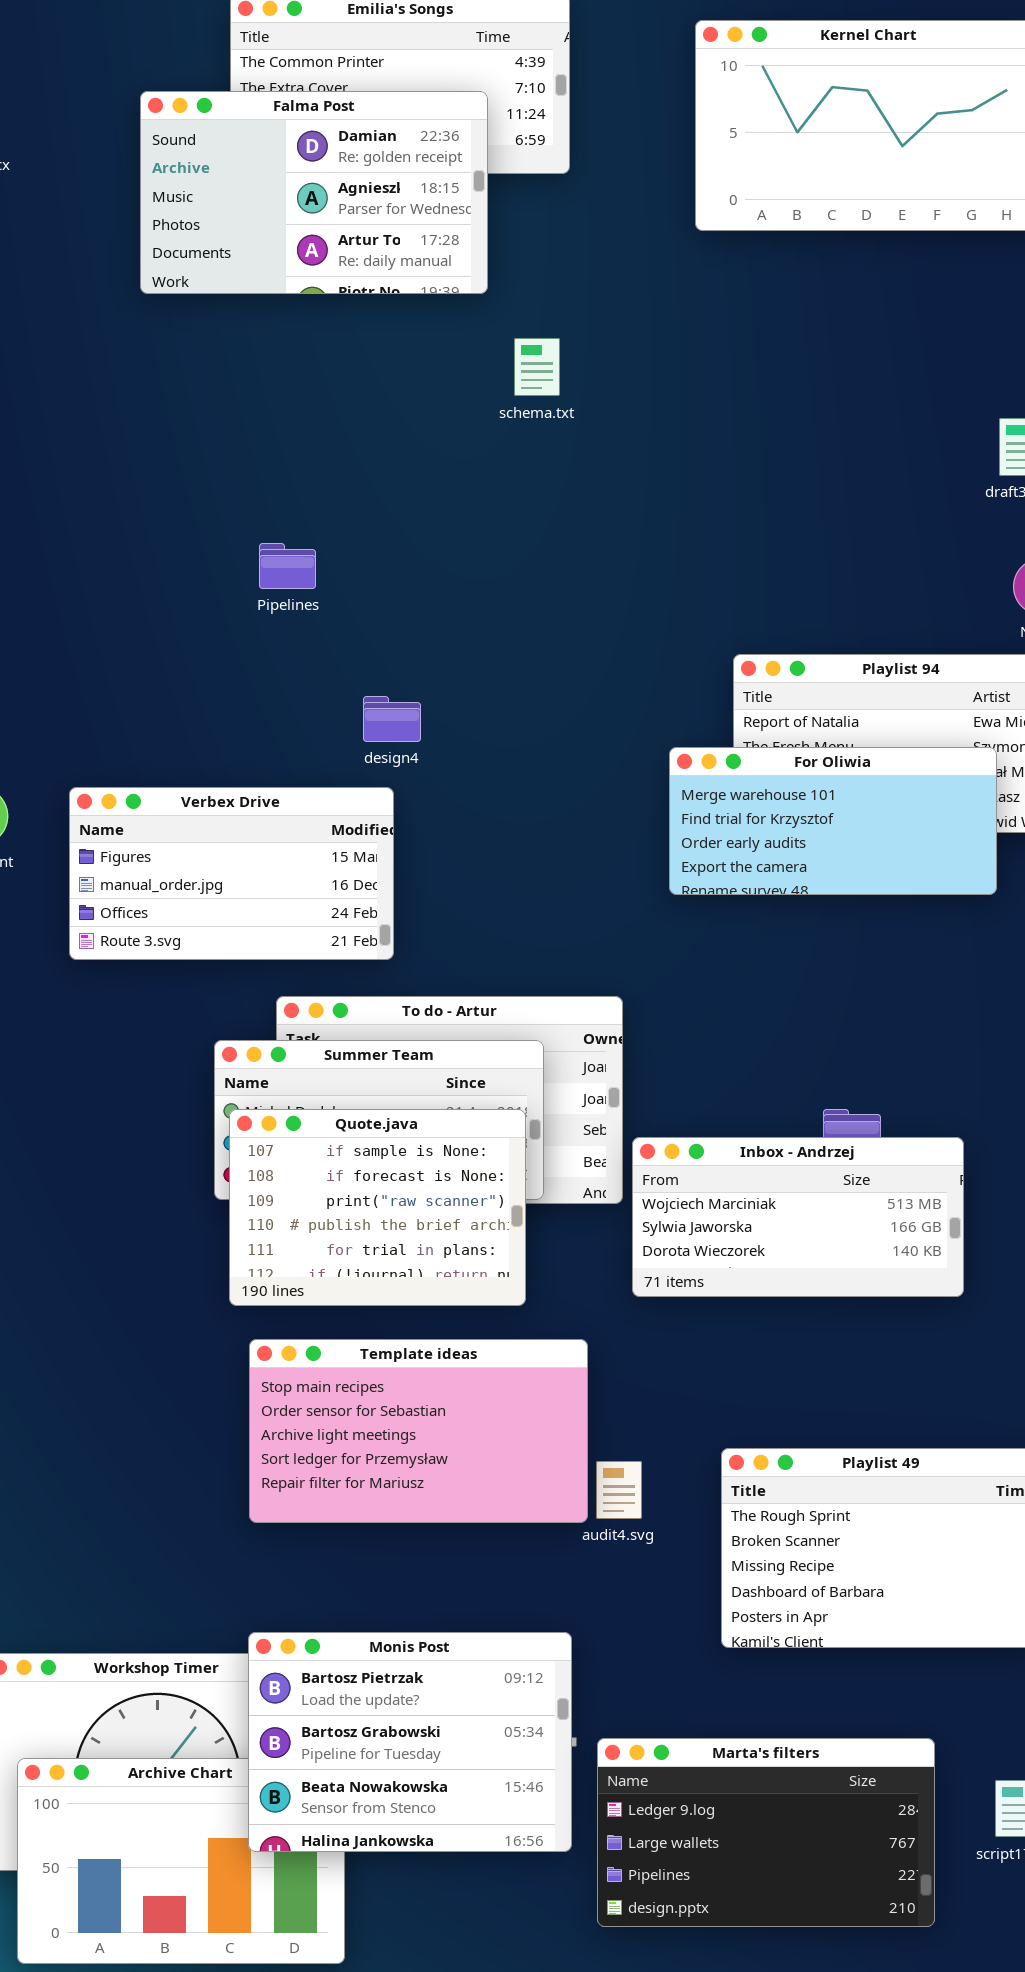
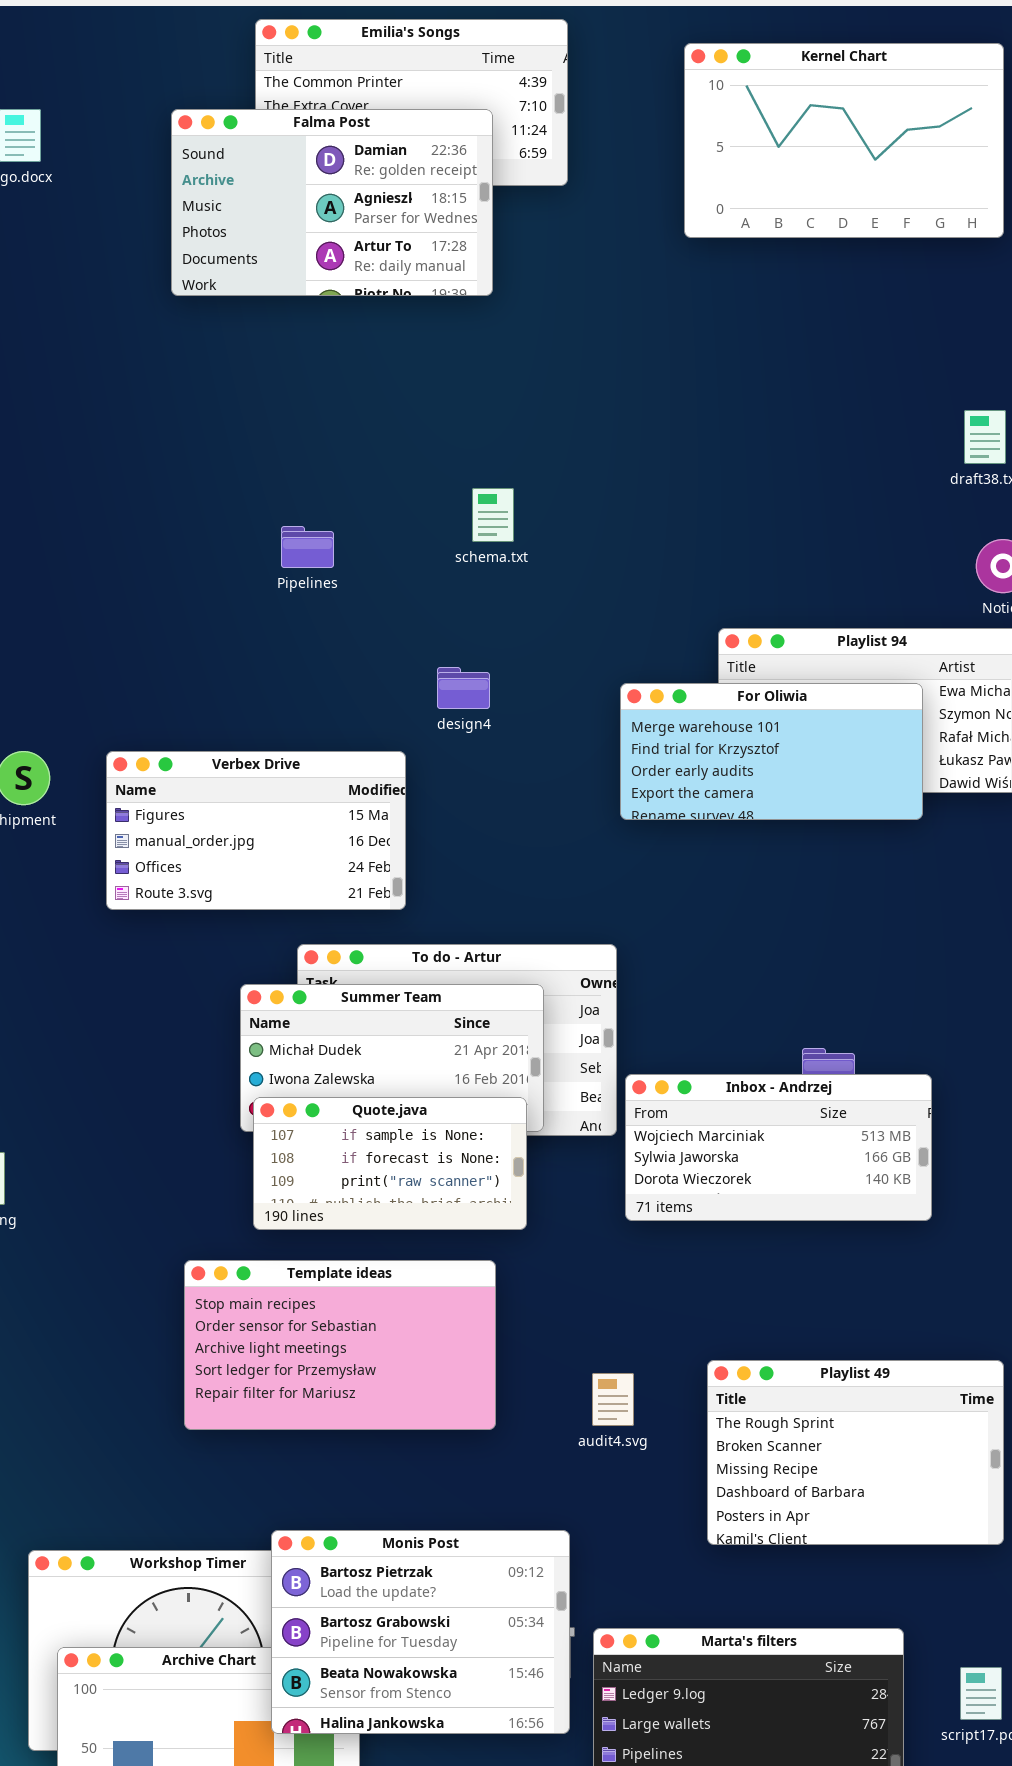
schema.txt: [514,338,560,396] -> [472,488,514,542], moved
design4: [363,696,421,742] -> [437,667,490,709], moved
For Oliwia: [669,747,997,895] -> [620,683,923,820], moved
Quote.java: [229,1109,526,1306] -> [253,1097,527,1230], resized
Template ideas: [249,1339,588,1523] -> [184,1260,496,1430], moved

